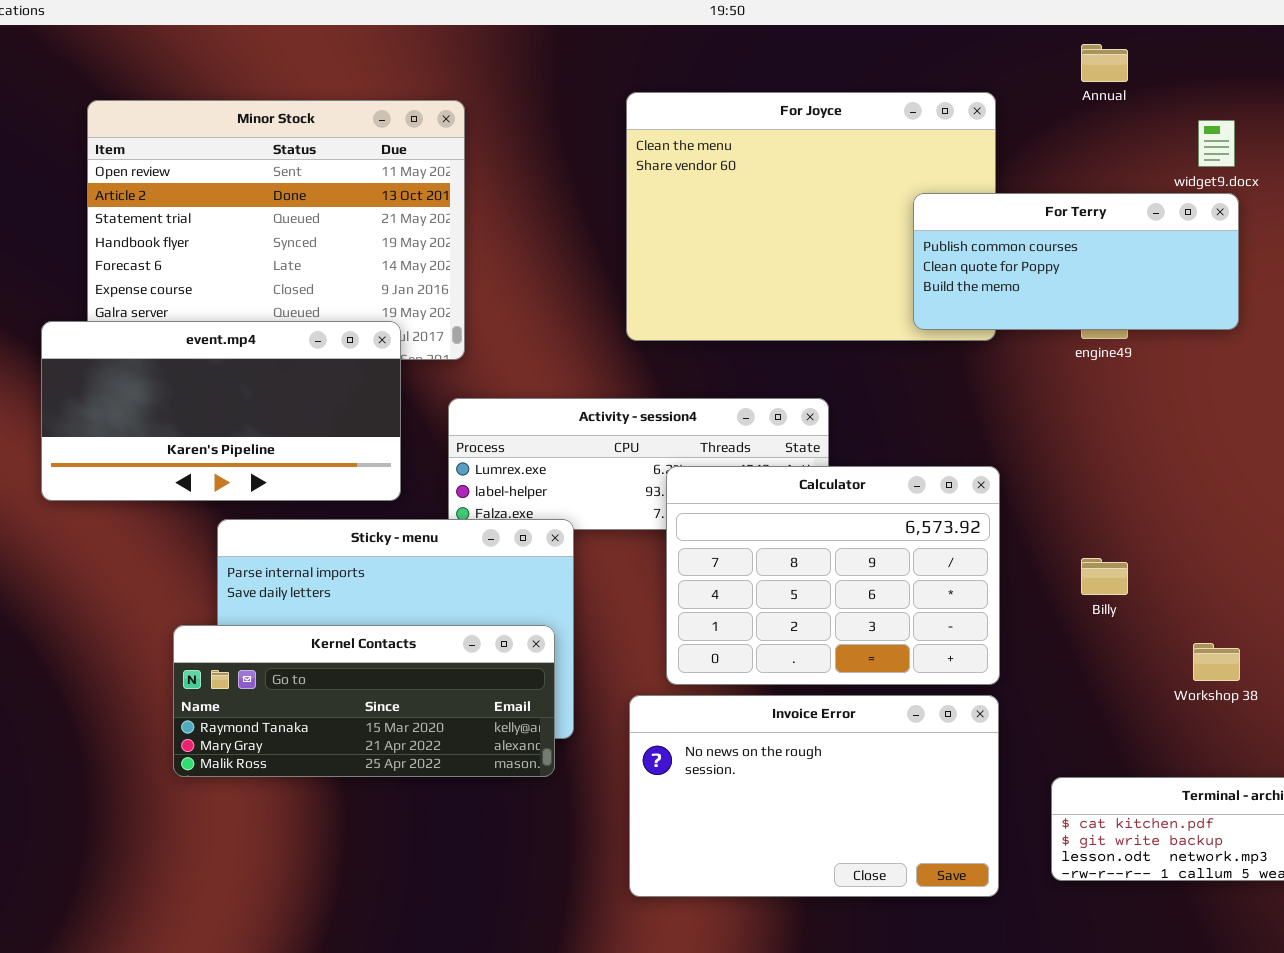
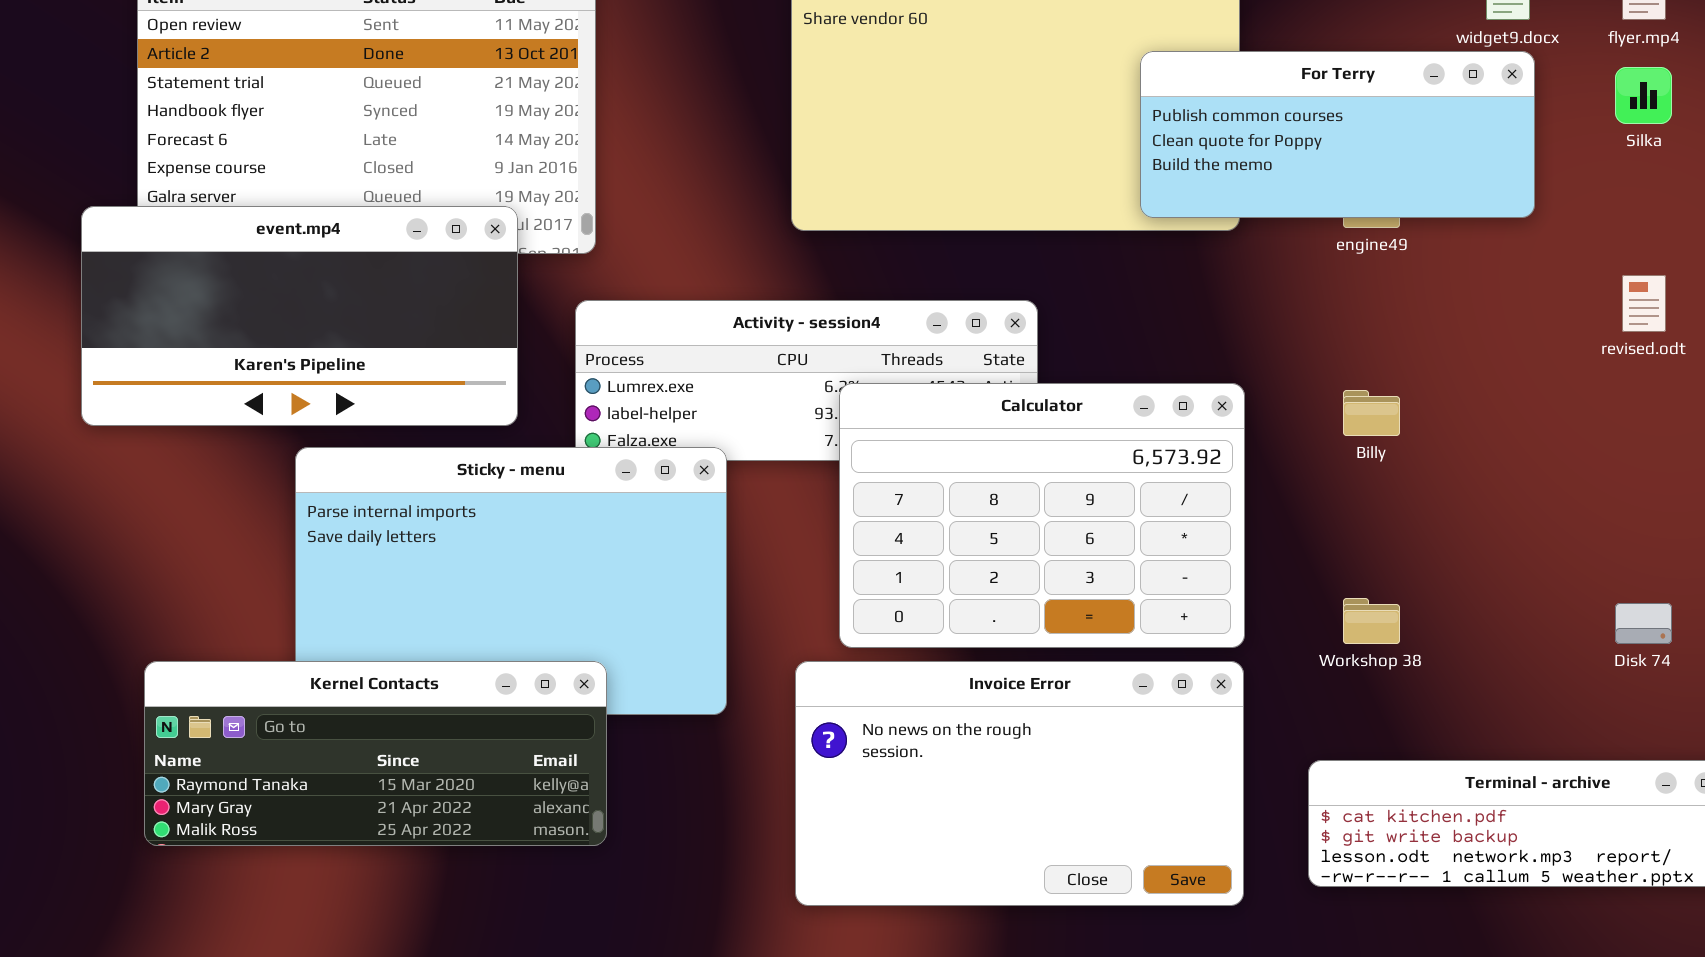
Billy: [1081,558,1128,595] -> [1343,390,1400,436], moved
Kernel Contacts: [173,625,555,777] -> [144,661,607,846], moved
Workshop 38: [1193,643,1240,681] -> [1343,598,1400,644], moved

